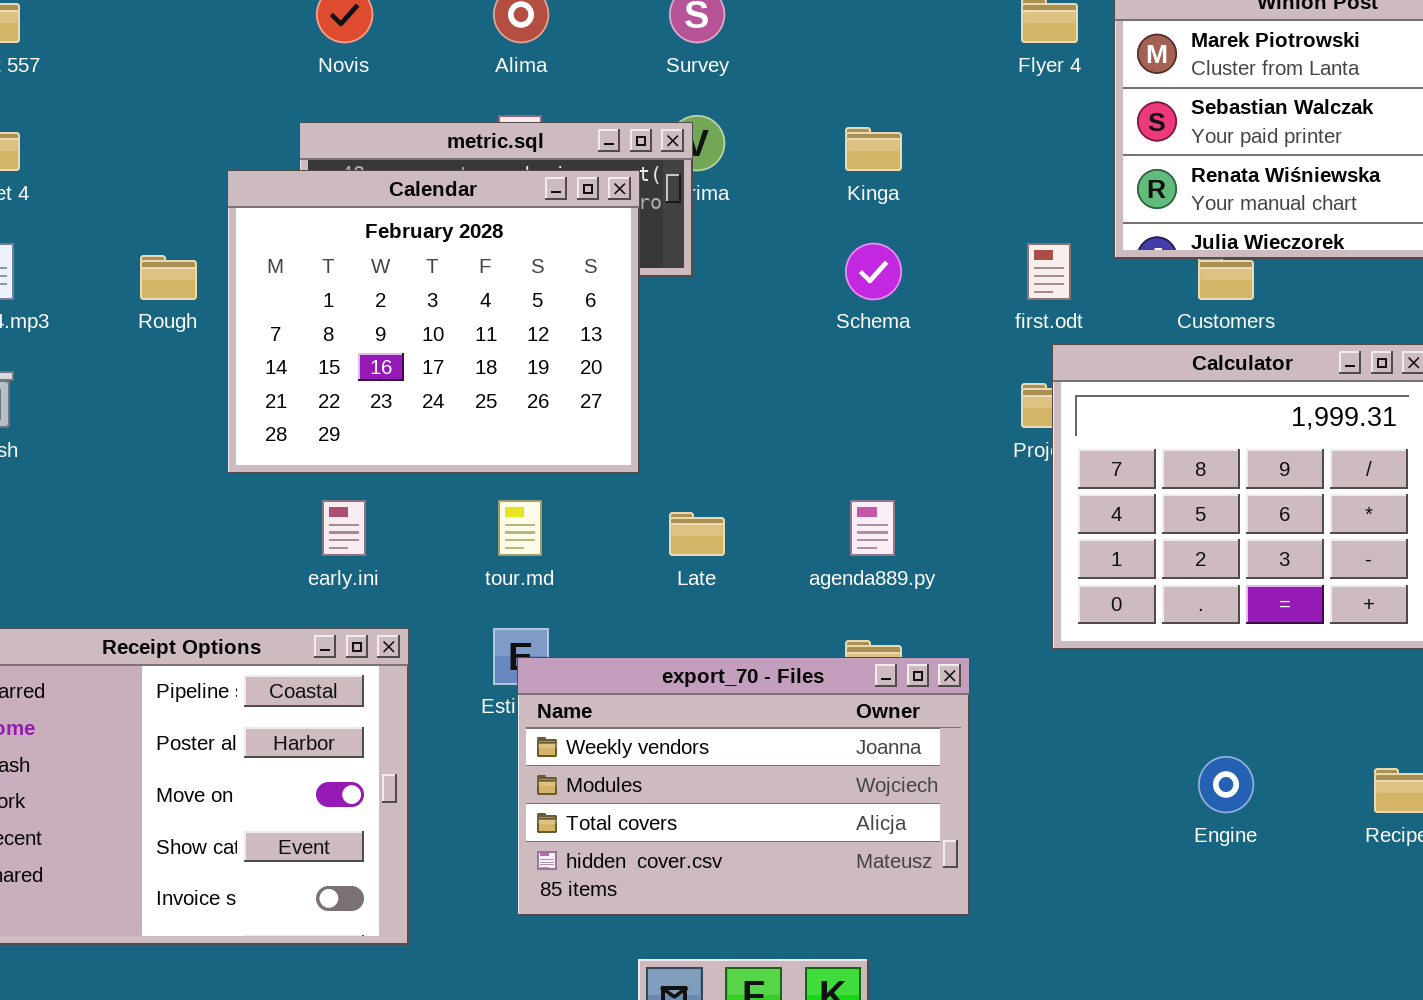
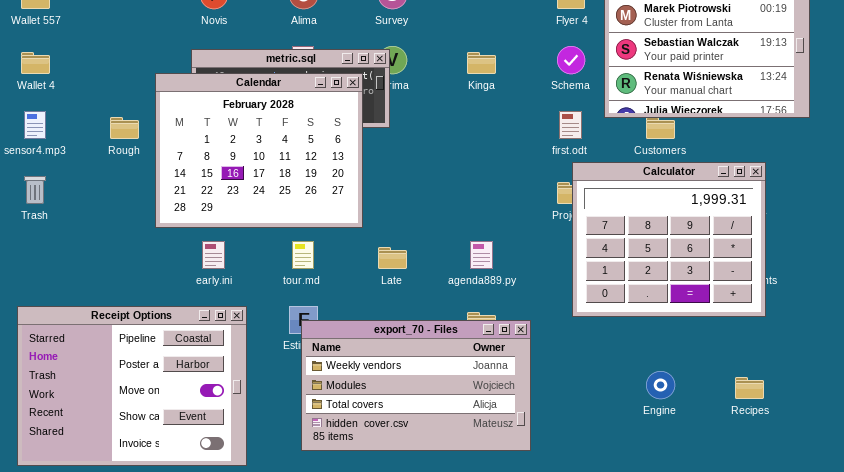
Schema: [845,243,902,300] -> [557,46,585,74], moved

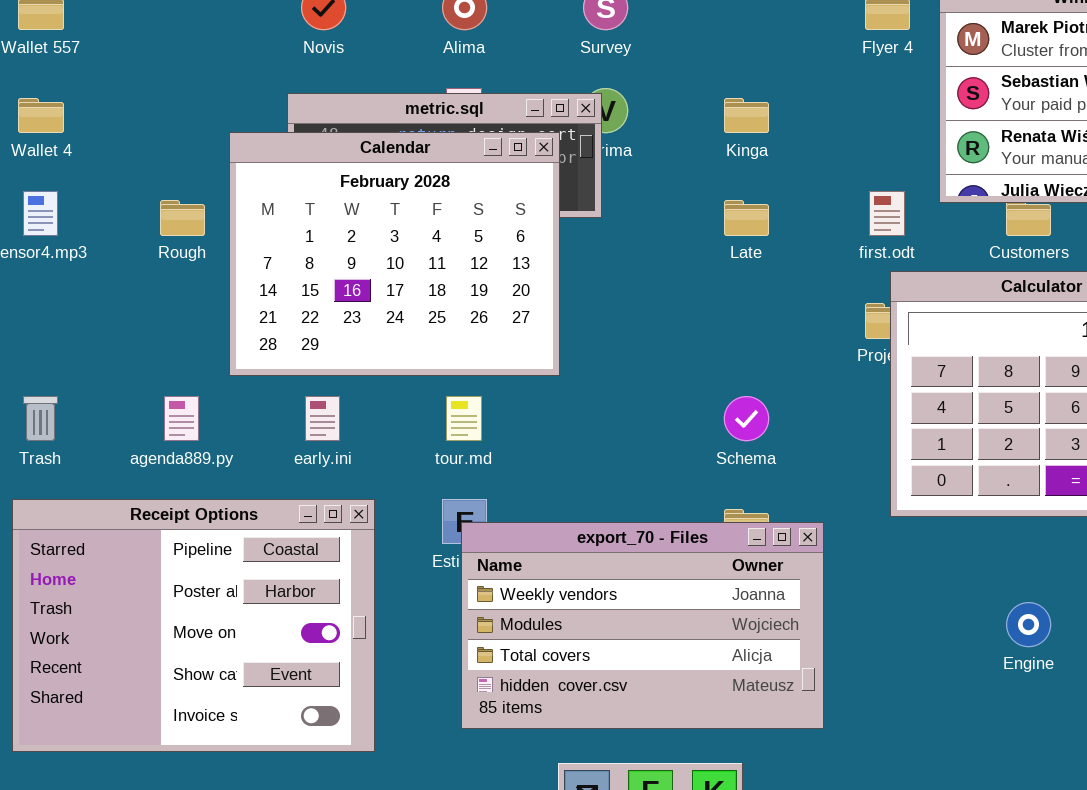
Schema: [557,46,585,74] -> [724,396,769,441], moved
Trash: [24,176,46,204] -> [23,396,58,441], moved
agenda889.py: [470,241,493,269] -> [164,396,199,441], moved
Late: [378,247,407,269] -> [724,200,769,236], moved

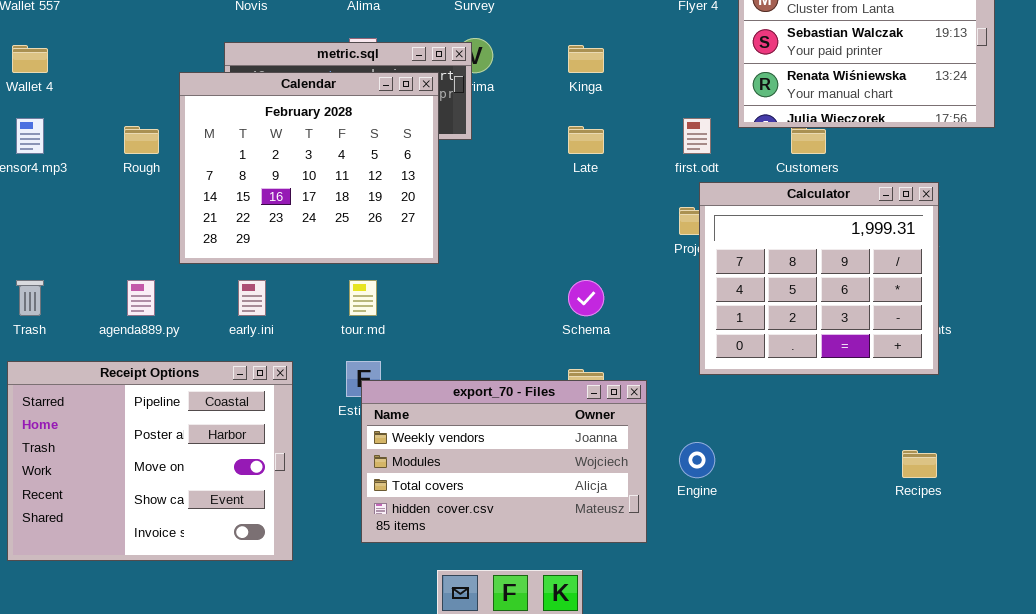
Engine: [1006,602,1051,647] -> [679,442,715,478], moved

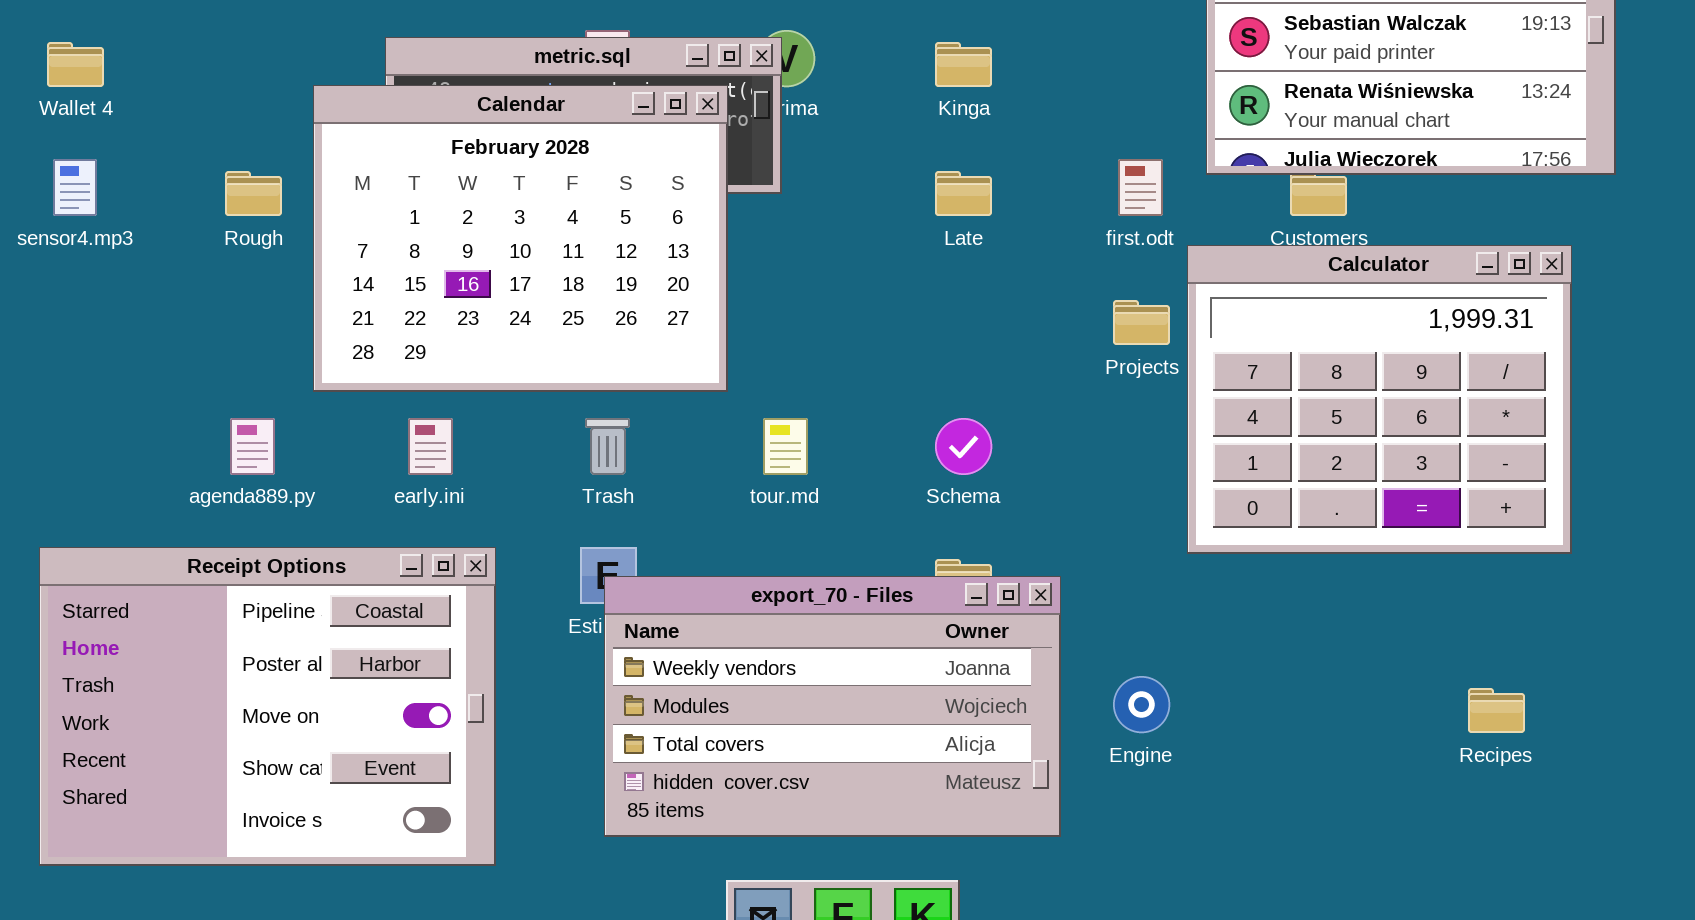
Calculator: [699,182,939,375] -> [1187,245,1572,554], moved
Trash: [16,280,44,316] -> [585,418,630,475], moved
tour.md: [349,280,377,316] -> [763,418,808,475], moved

